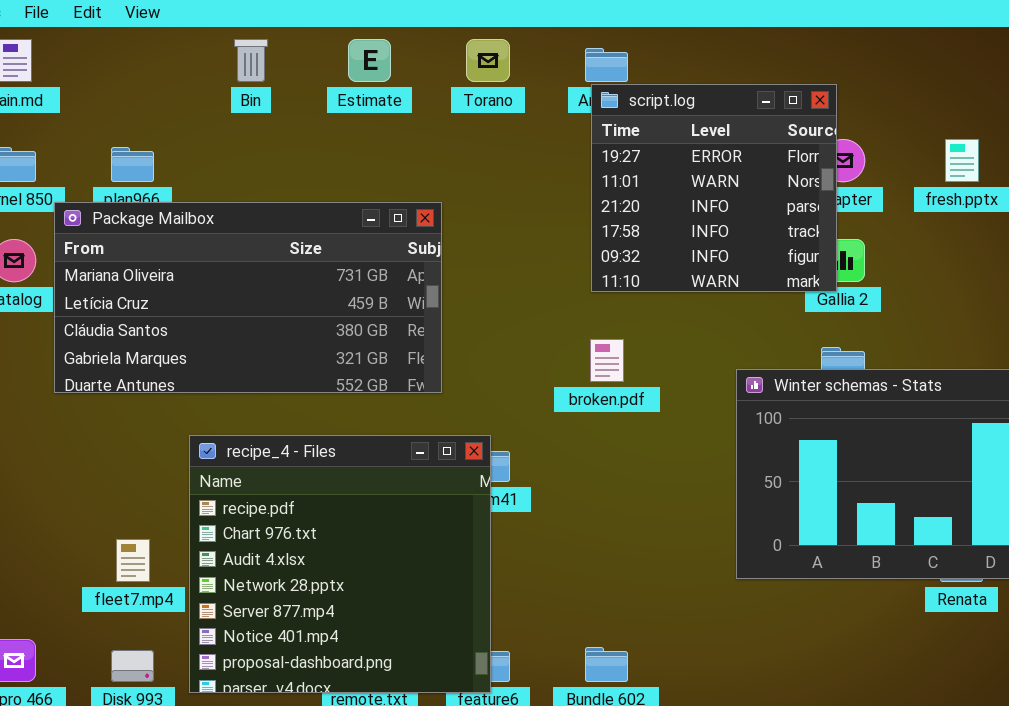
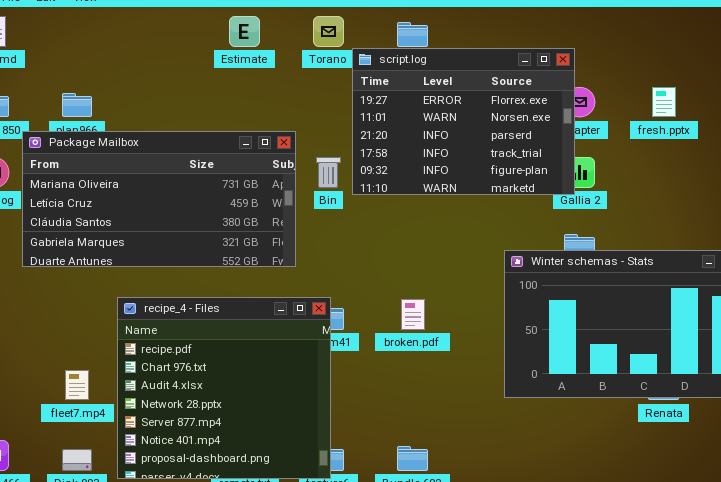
Bin: [234,39,268,82] -> [316,157,341,188], moved
script.log: [591,84,837,292] -> [352,48,575,195], resized
broken.pdf: [590,339,624,382] -> [401,299,425,330], moved

